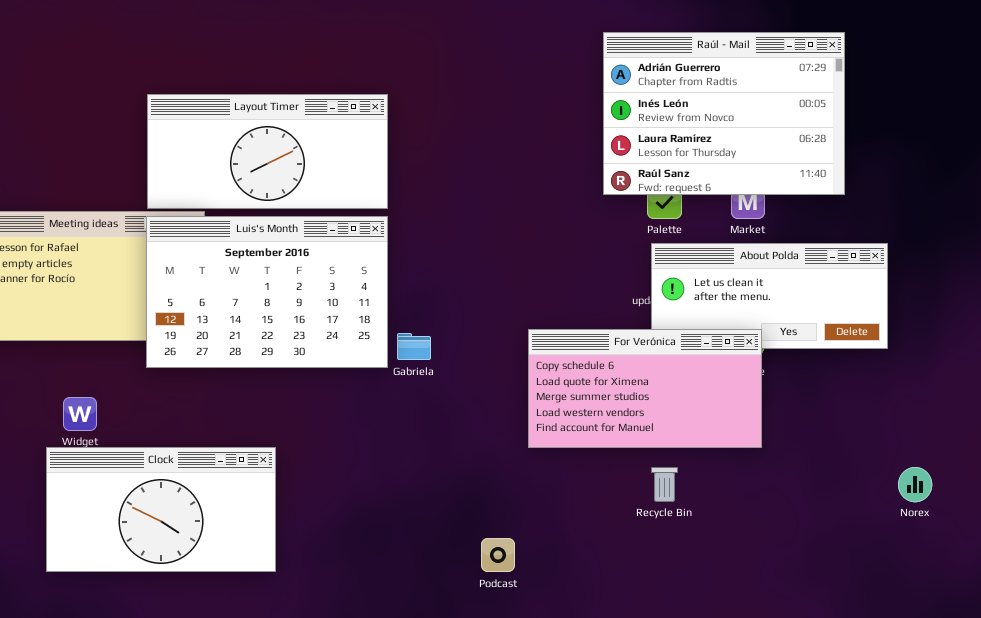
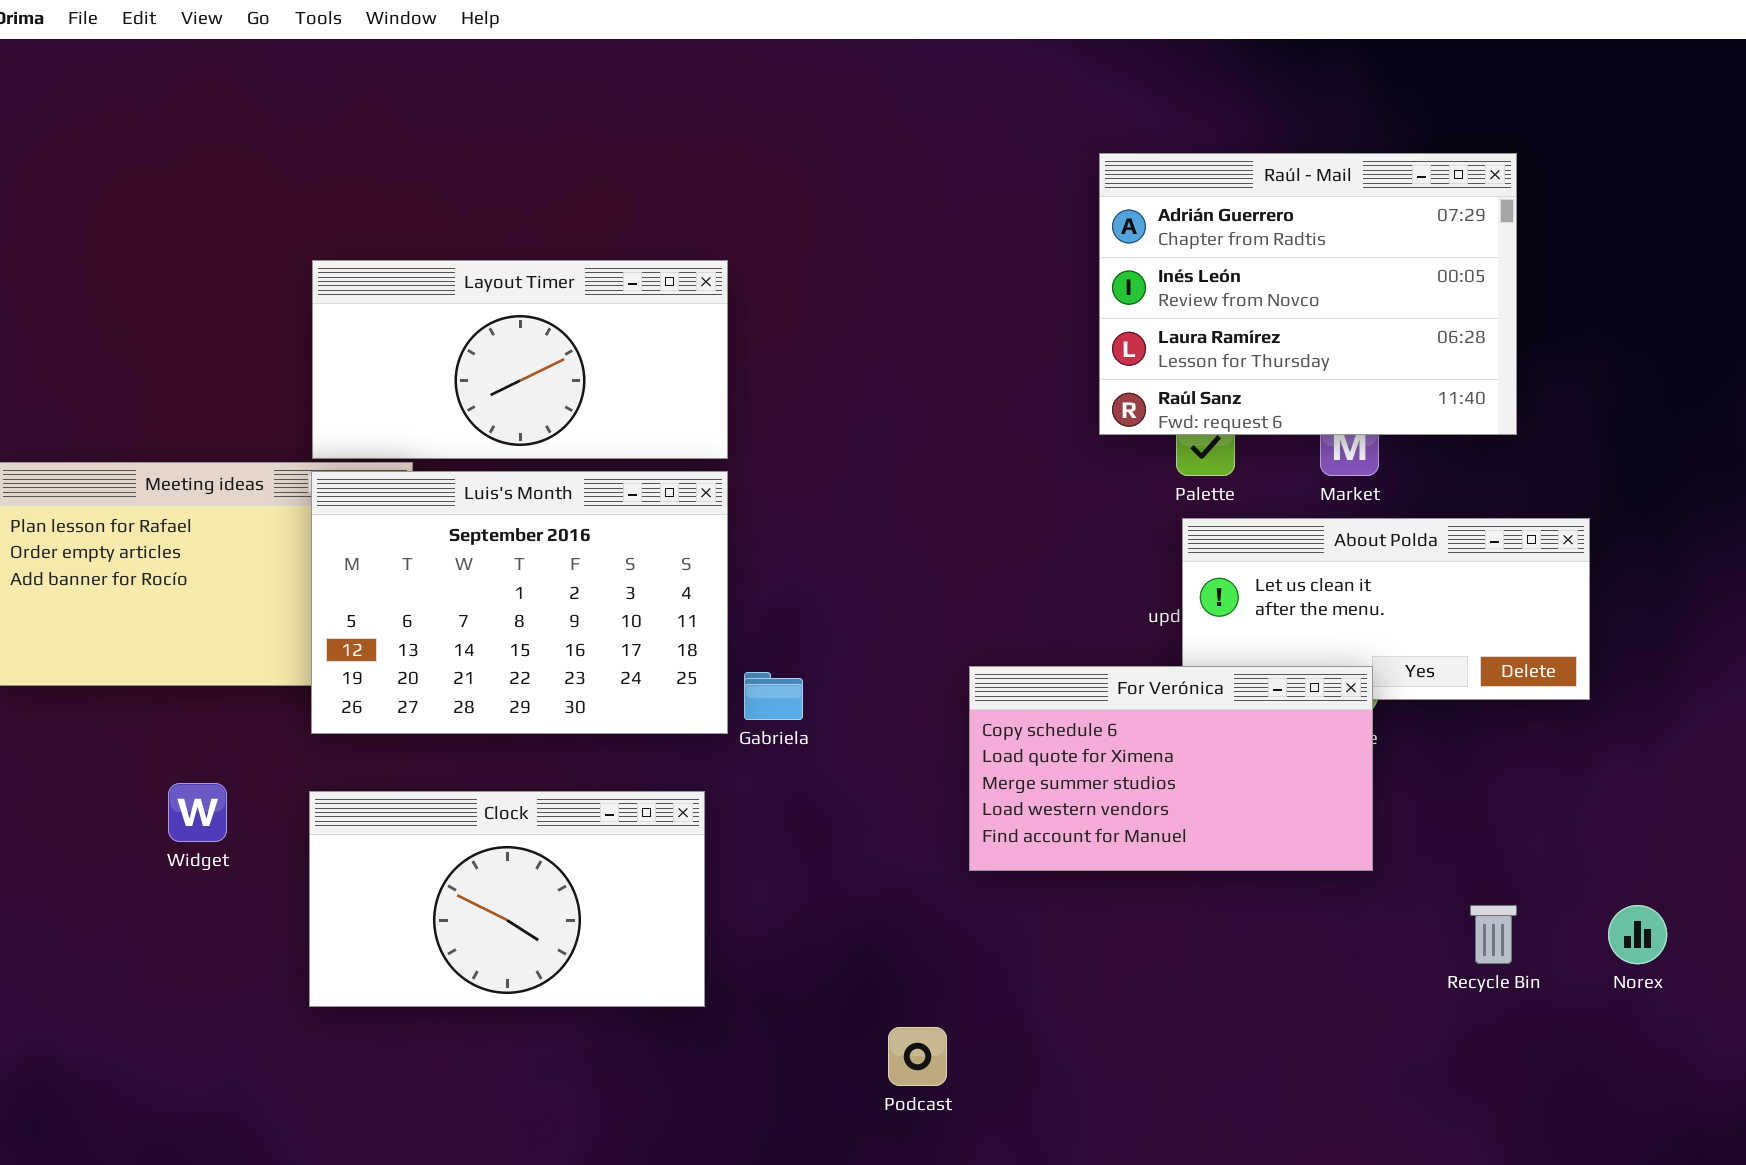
Clock: [46,447,276,572] -> [309,791,705,1007], moved
Recycle Bin: [651,467,678,502] -> [1470,905,1517,964], moved

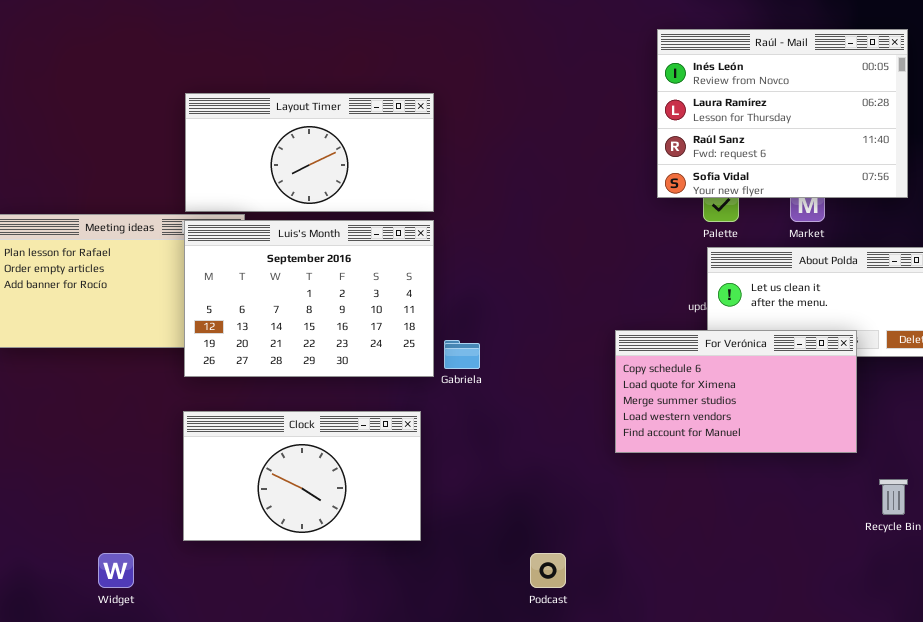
Raúl - Mail: [1099,153,1517,435] -> [657,29,908,198], scrolled down 1 row
For Verónica: [969,666,1373,871] -> [615,330,857,453], moved
Widget: [168,783,227,842] -> [98,553,134,588], moved

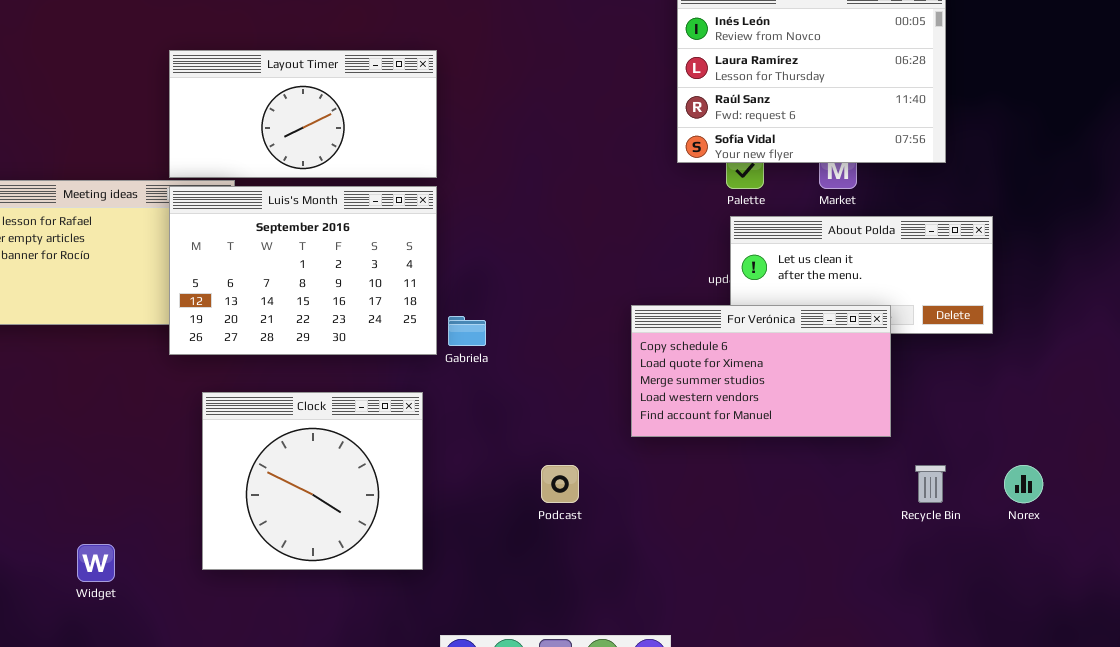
Clock: [183,411,421,541] -> [202,392,423,570], resized
Podcast: [530,553,566,588] -> [541,465,579,503], moved

